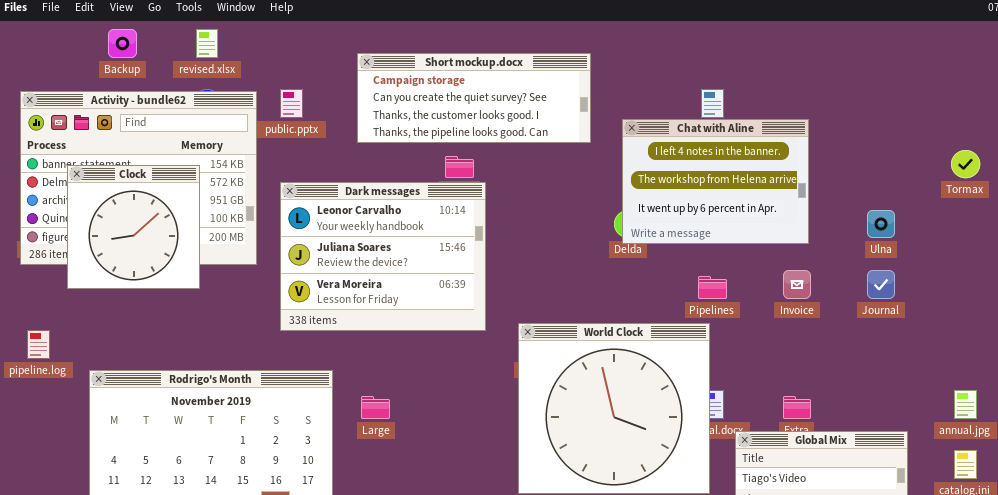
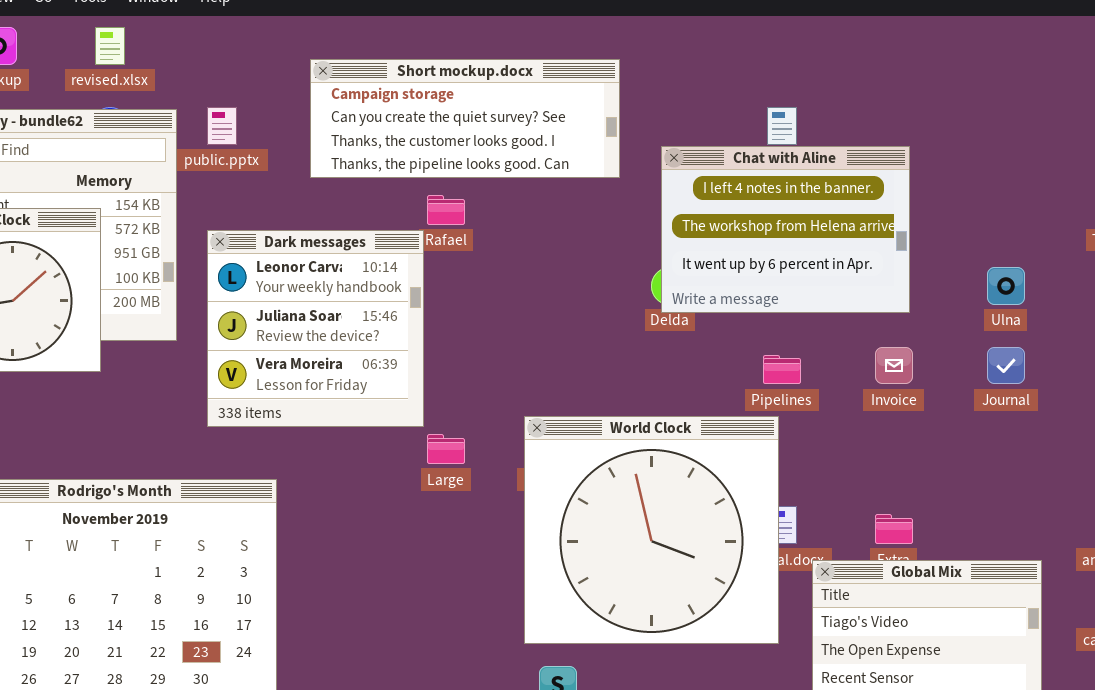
Dark messages: [280,182,486,331] -> [207,230,424,427], resized
Large: [361,396,390,419] -> [427,434,465,464], moved

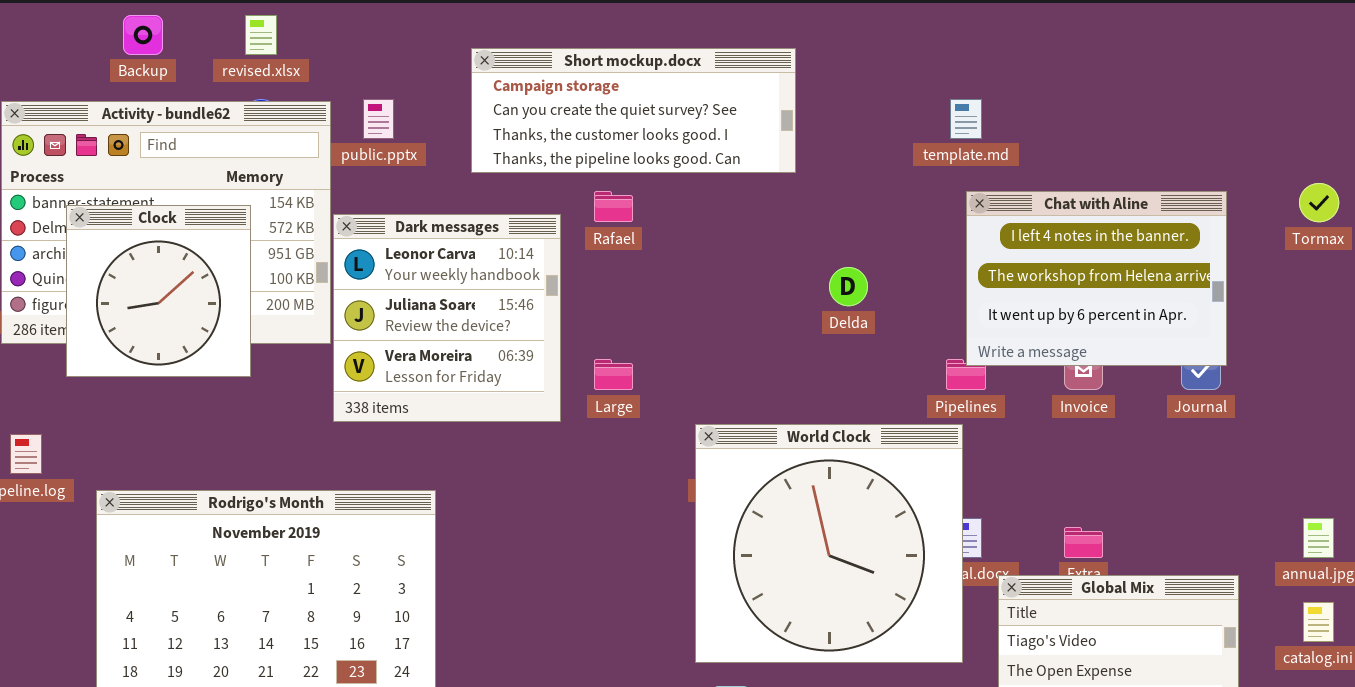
Chat with Aline: [661,146,910,313] -> [966,191,1227,366], moved
Dark messages: [207,230,424,427] -> [333,214,561,422], moved
Large: [427,434,465,464] -> [594,359,633,390], moved

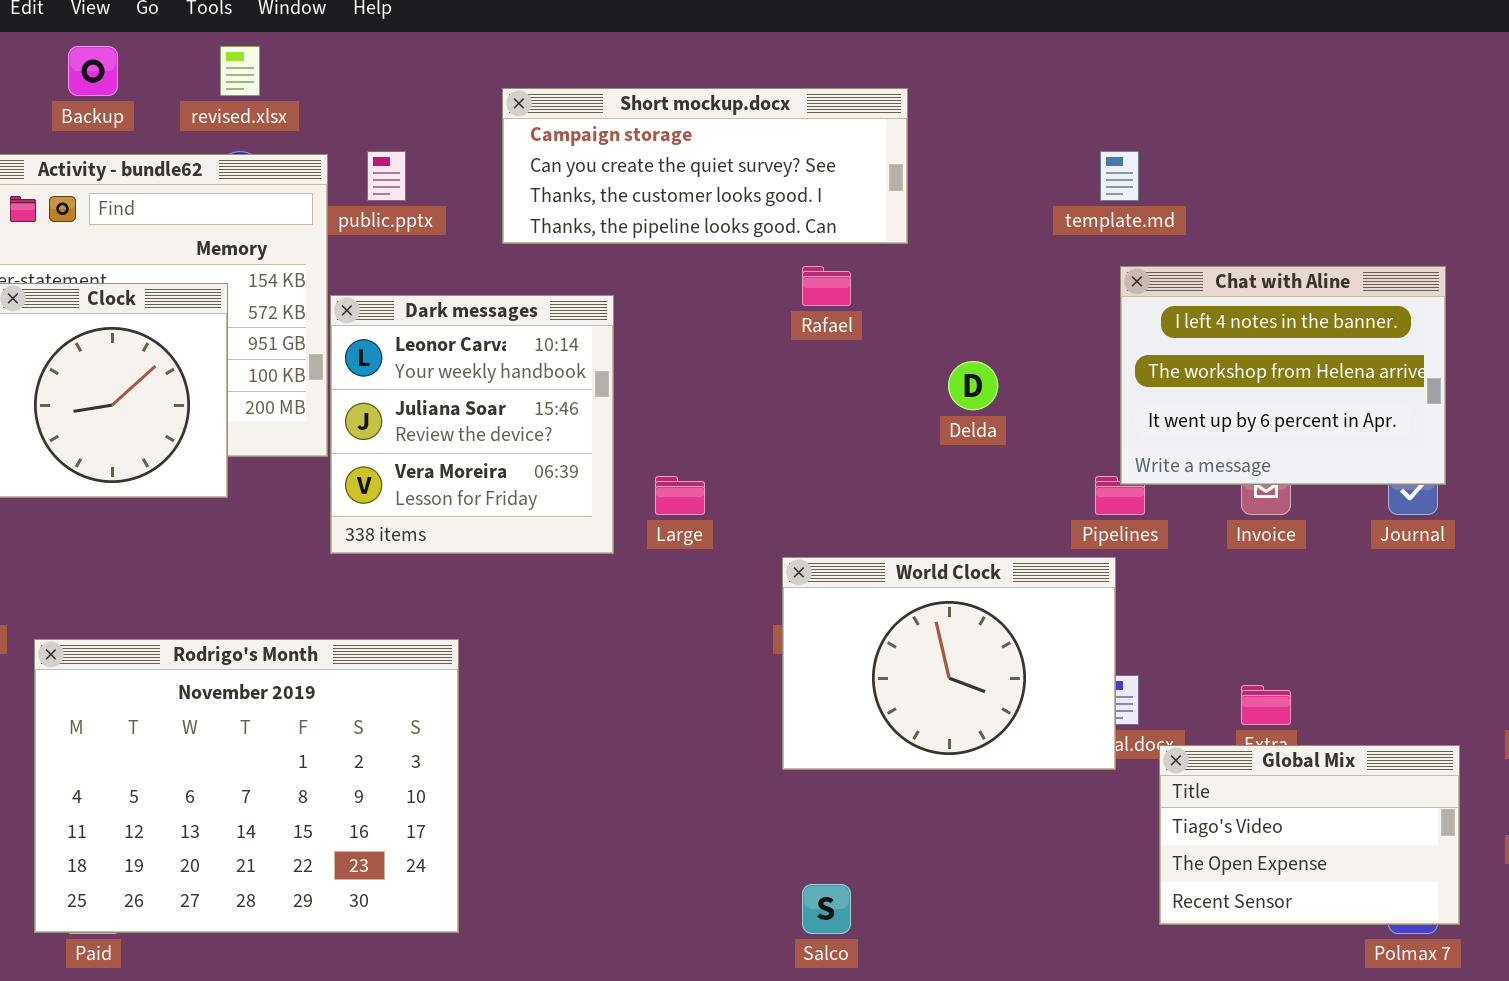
Rafael: [594,191,633,222] -> [802,266,851,306], moved
World Clock: [695,424,963,663] -> [782,557,1116,770], resized

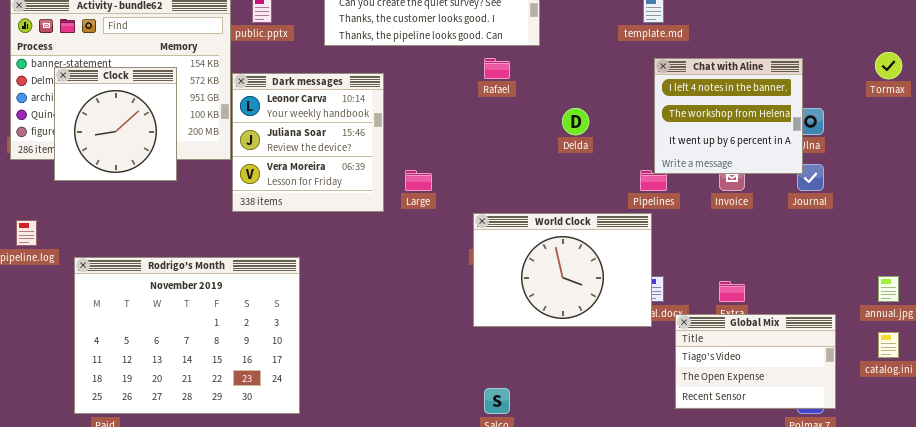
Chat with Aline: [1120,266,1446,485] -> [654,58,803,174], resized

